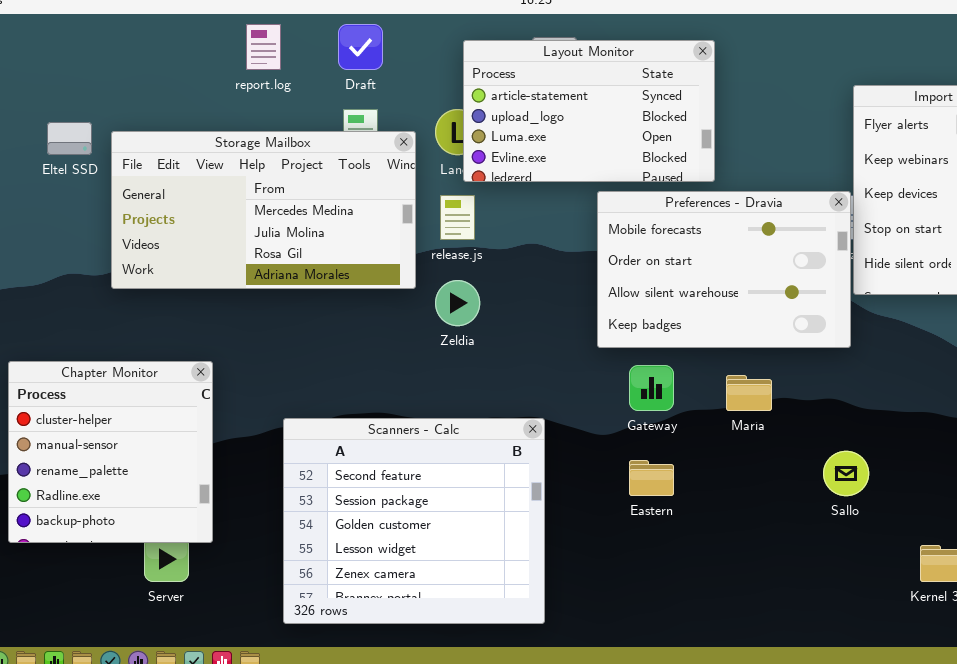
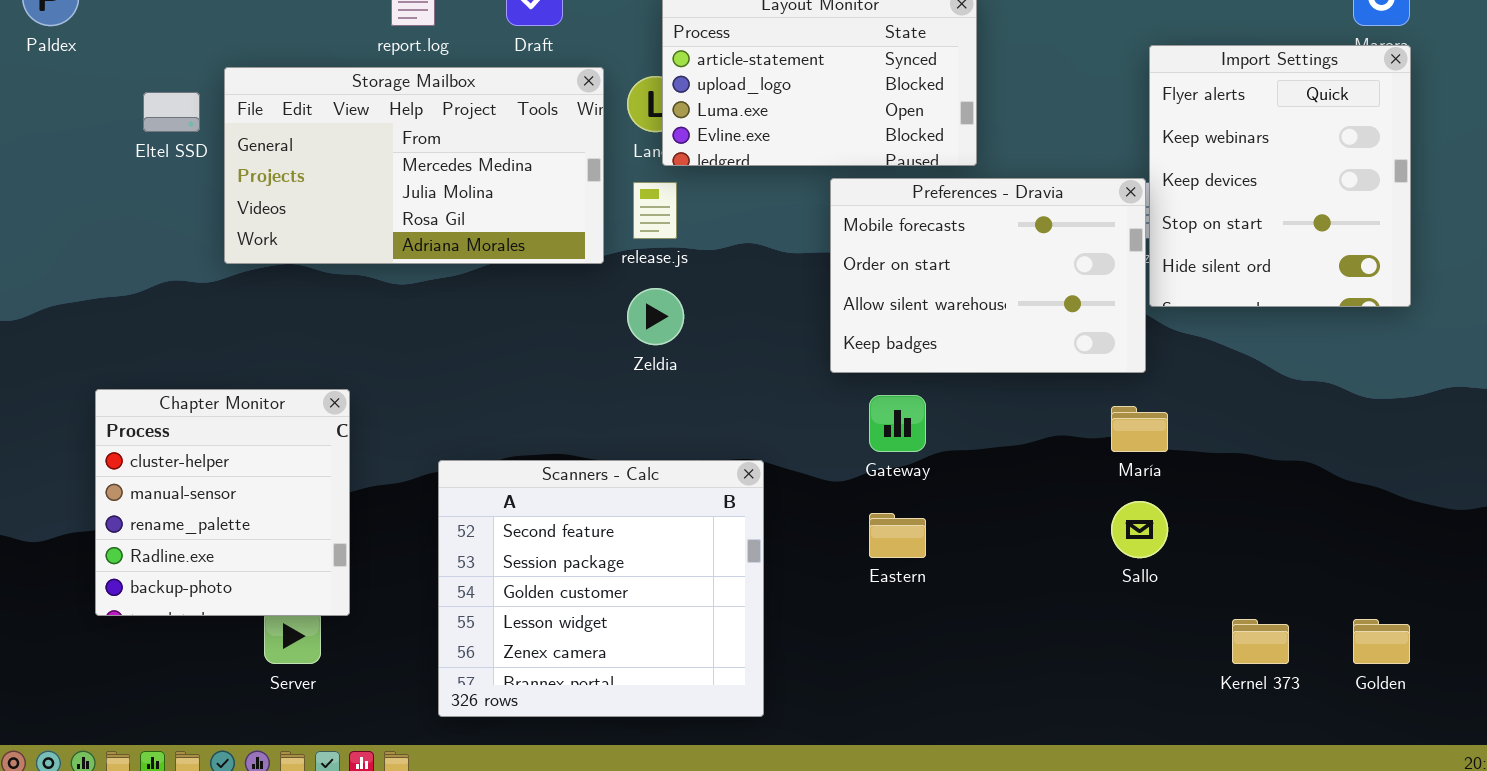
Storage Mailbox: [111,131,416,289] -> [224,67,604,264], moved
María: [726,375,772,411] -> [1111,406,1168,452], moved

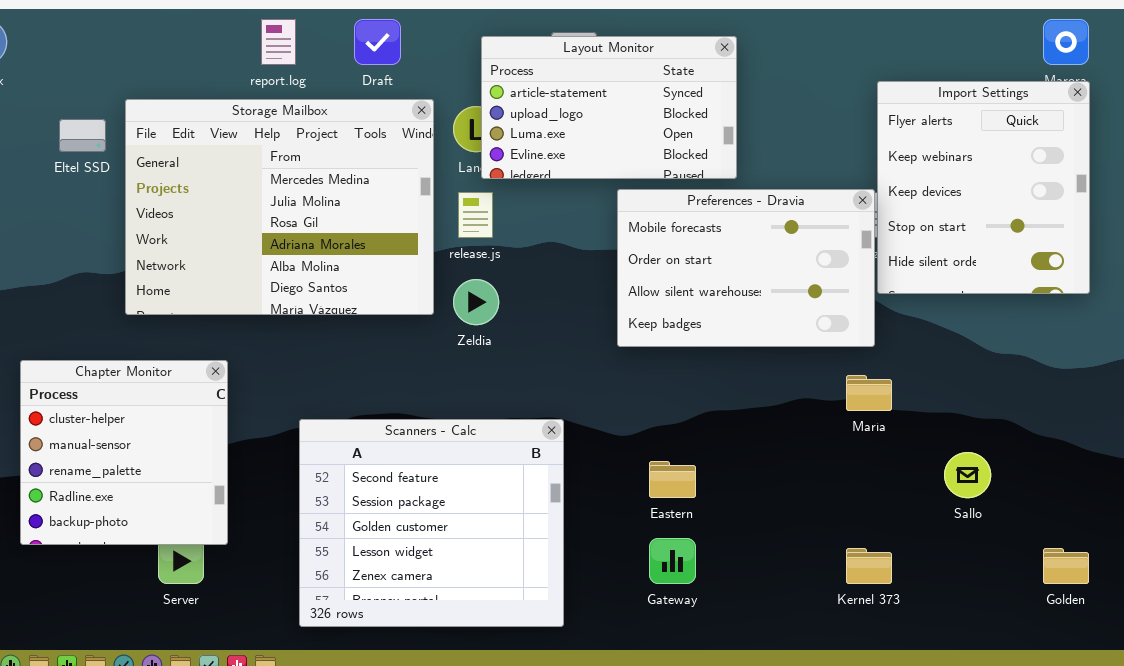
Storage Mailbox: [224,67,604,264] -> [125,99,434,315], resized
Gateway: [869,395,926,452] -> [649,538,696,584], moved
Sallo: [1111,501,1168,558] -> [944,452,991,498], moved
Kernel 373: [1232,619,1289,664] -> [846,548,892,584], moved

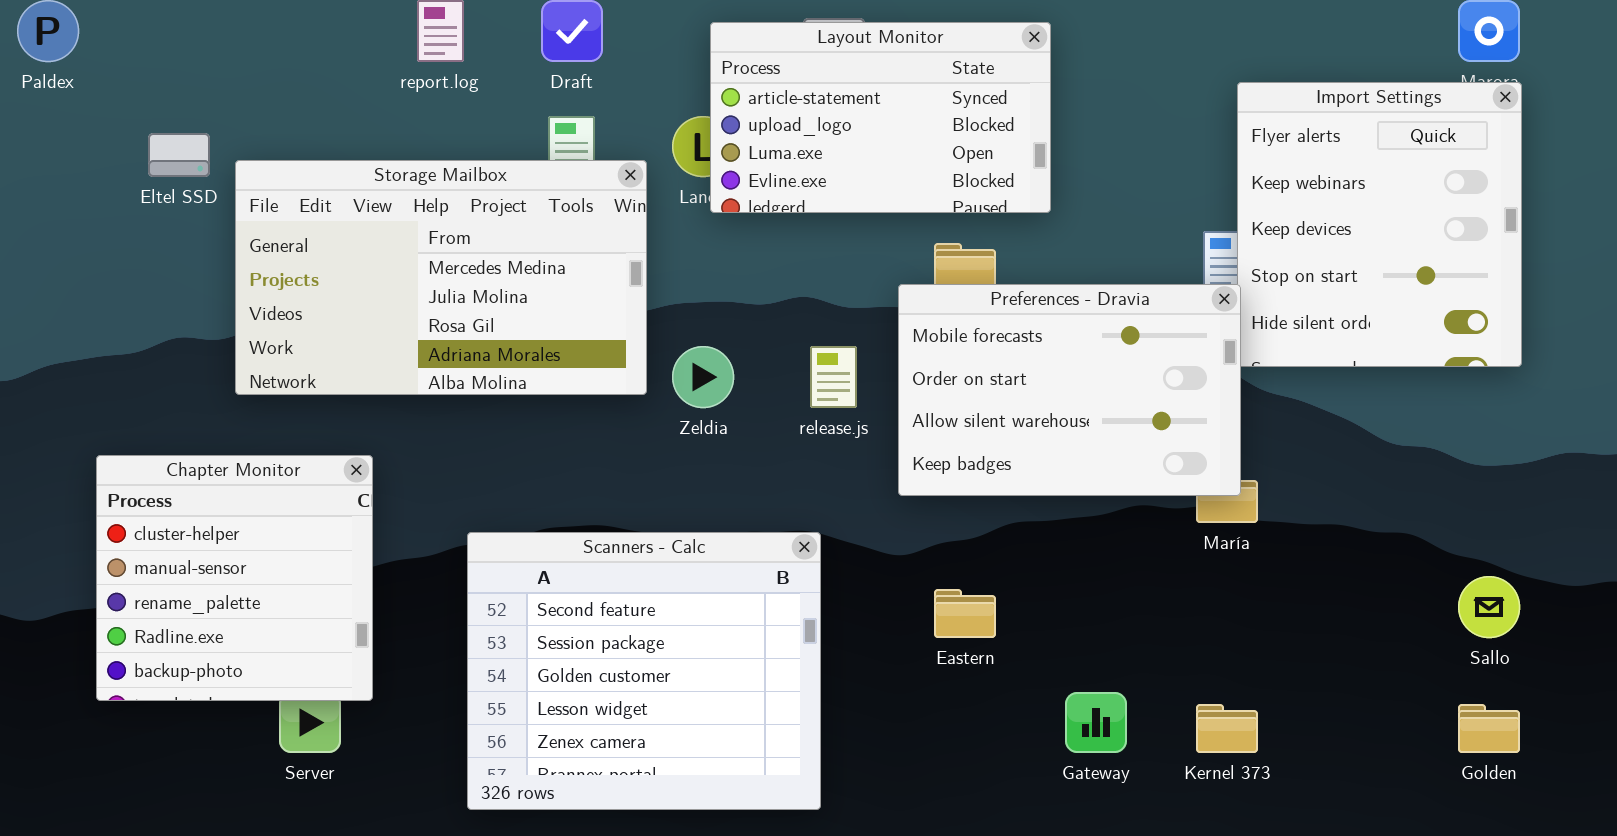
Storage Mailbox: [125,99,434,315] -> [235,160,647,395], resized
Preferences - Dravia: [617,189,875,347] -> [898,284,1241,496], moved
release.js: [458,192,493,238] -> [810,346,857,408], moved
Sallo: [944,452,991,498] -> [1458,576,1520,638], moved
Gateway: [649,538,696,584] -> [1065,692,1127,753], moved

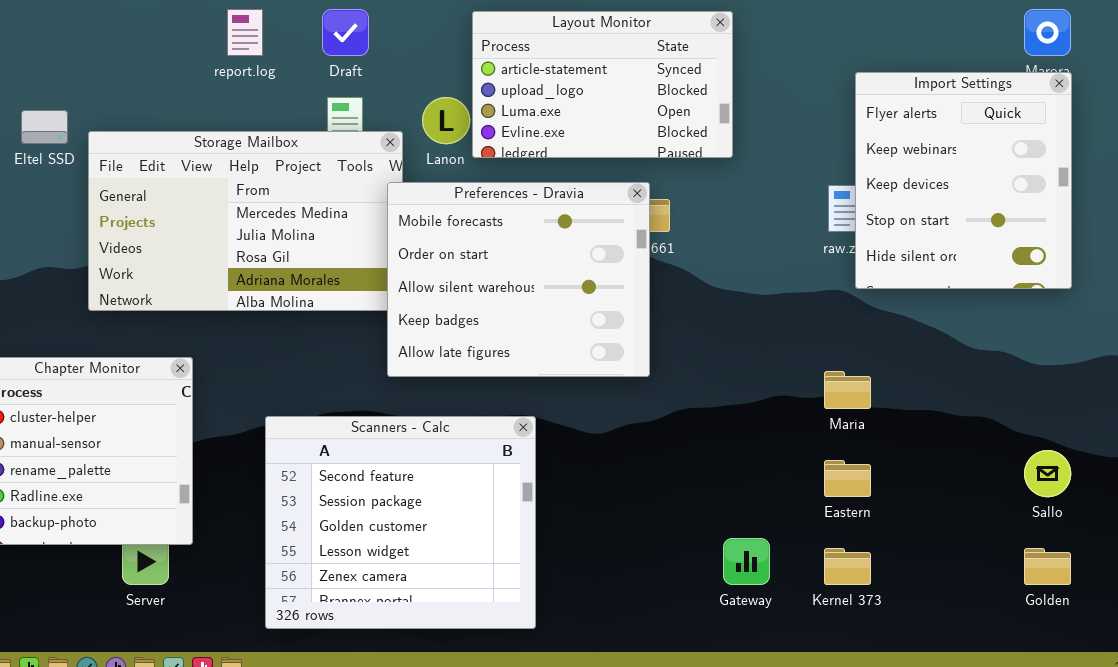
Layout Monitor: [710,22,1051,213] -> [472,11,733,158], moved
Preferences - Dravia: [898,284,1241,496] -> [387,182,650,377], moved, resized
Eastern: [934,589,996,638] -> [824,460,871,497], moved

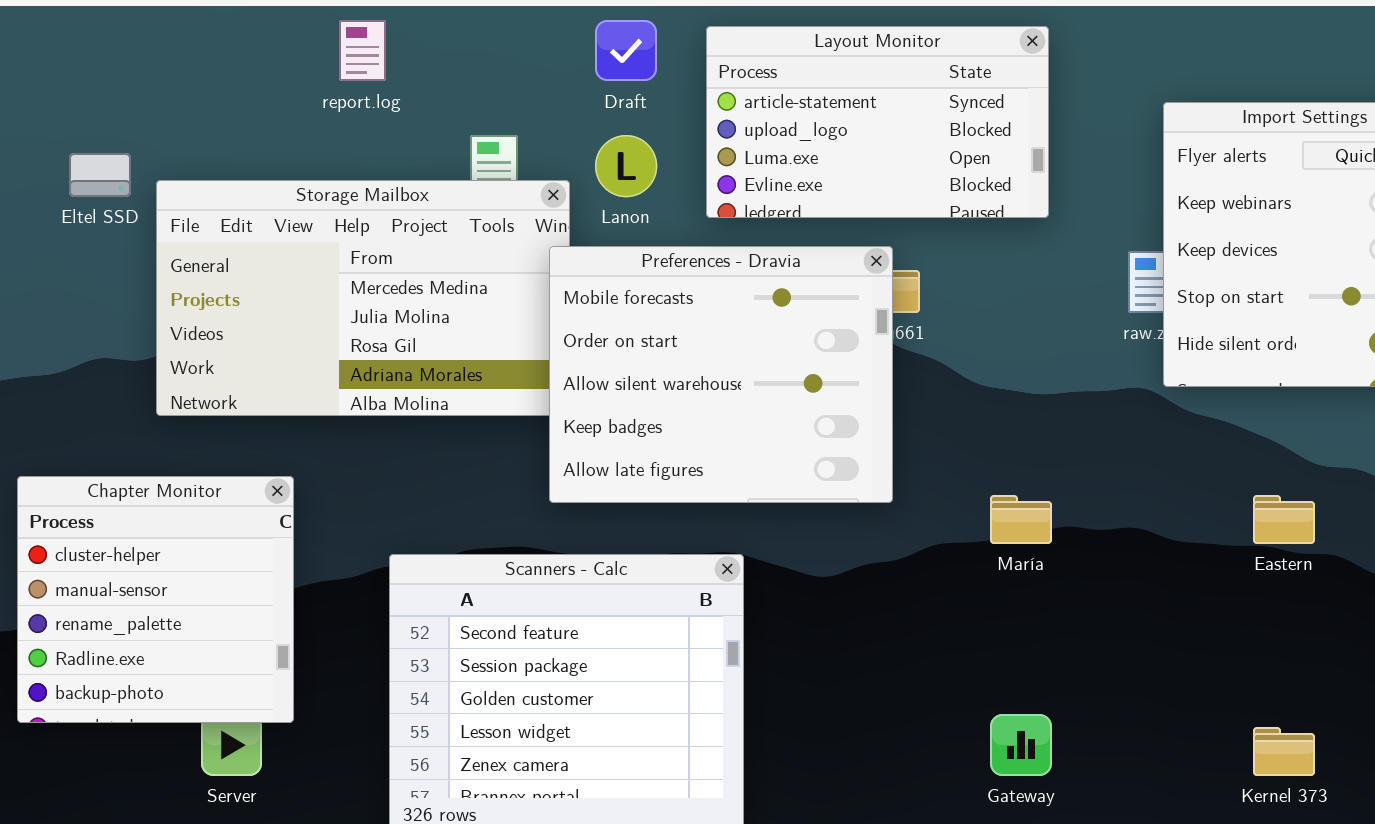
Draft: [322,9,369,56] -> [595,20,657,81], moved
Layout Monitor: [472,11,733,158] -> [706,26,1049,218], moved
María: [824,371,871,409] -> [990,495,1052,544], moved
Eastern: [824,460,871,497] -> [1253,495,1315,544], moved
Kernel 373: [824,548,871,585] -> [1253,727,1315,776], moved

